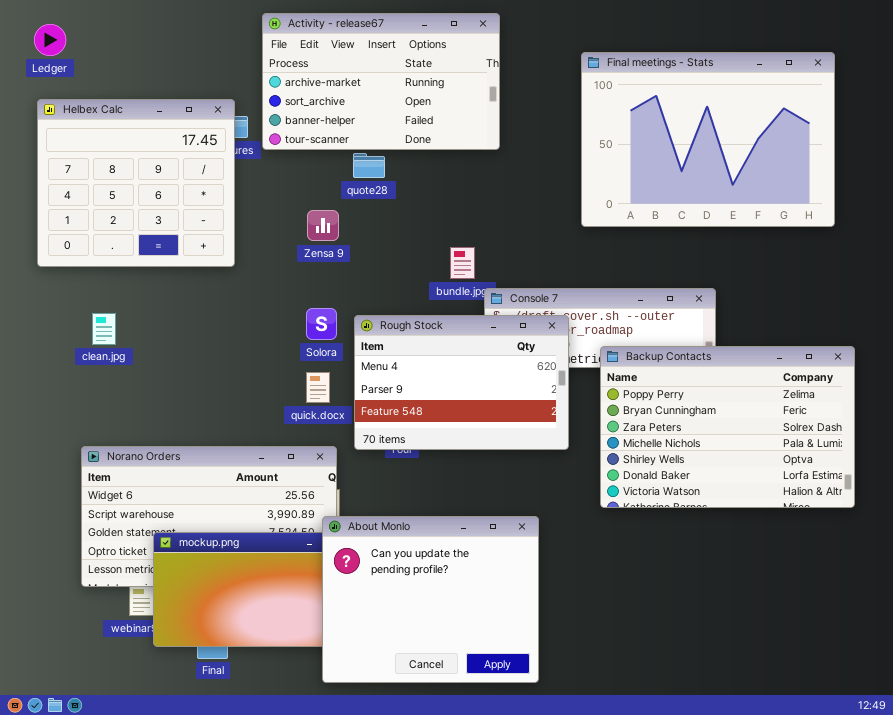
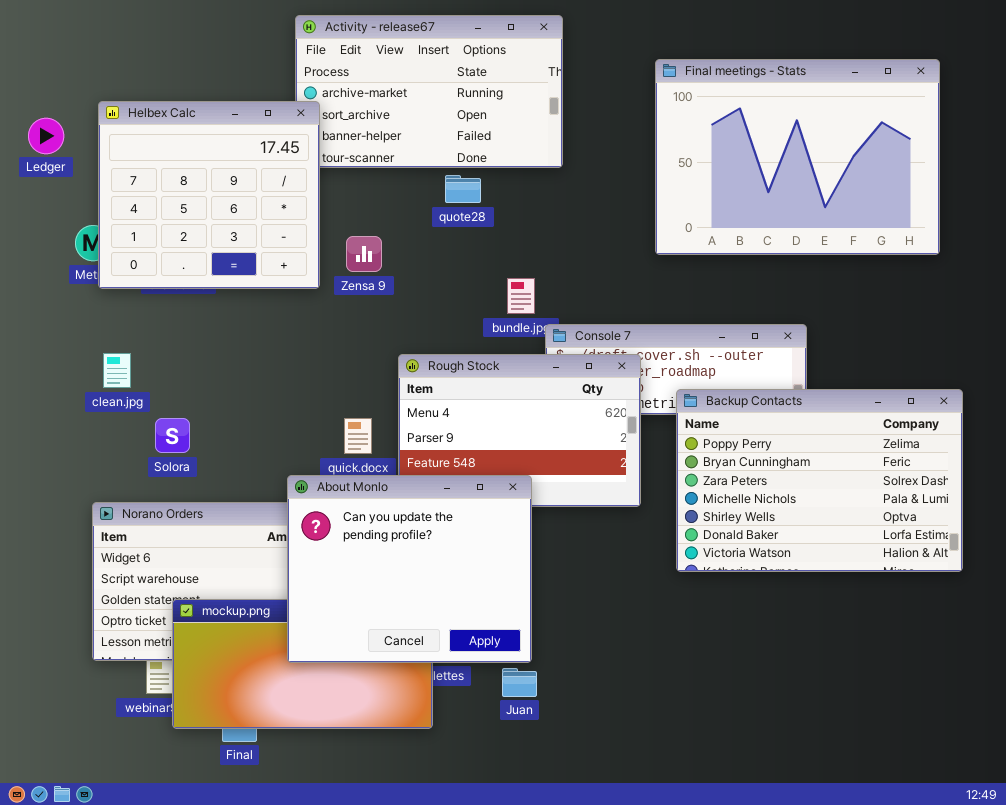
Ledger: [34,24,66,56] -> [28,118,64,154], moved
Helbex Calc: [37,99,235,267] -> [98,101,320,289], moved
quote28: [353,153,385,178] -> [445,175,481,203], moved
Solora: [306,308,337,340] -> [155,418,190,453], moved
About Monlo: [322,516,539,683] -> [287,475,532,663], moved

